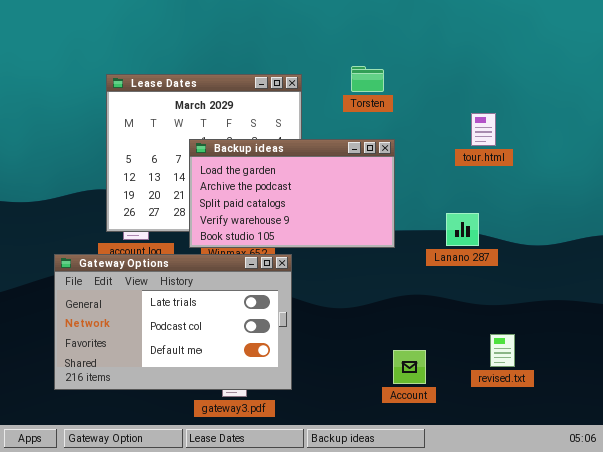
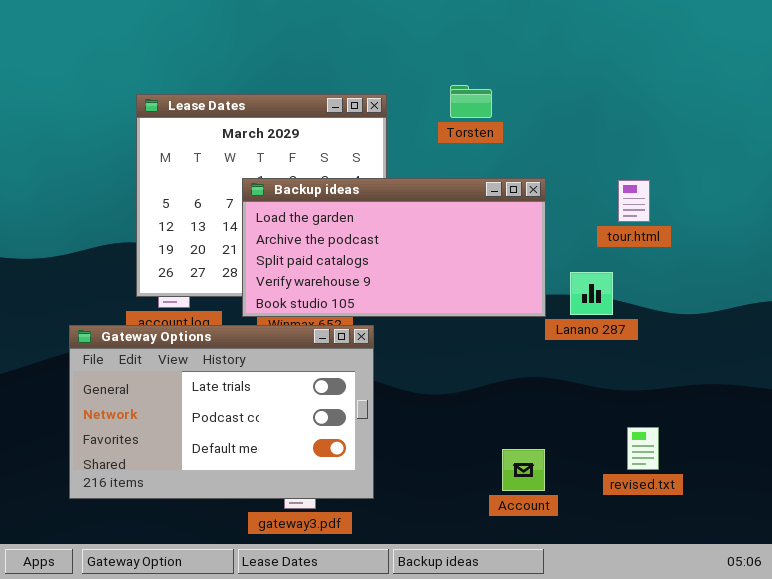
tour.html: [471,113,496,146] -> [618,180,650,222], moved
Backup ideas: [189,139,395,248] -> [242,178,546,317], resized

